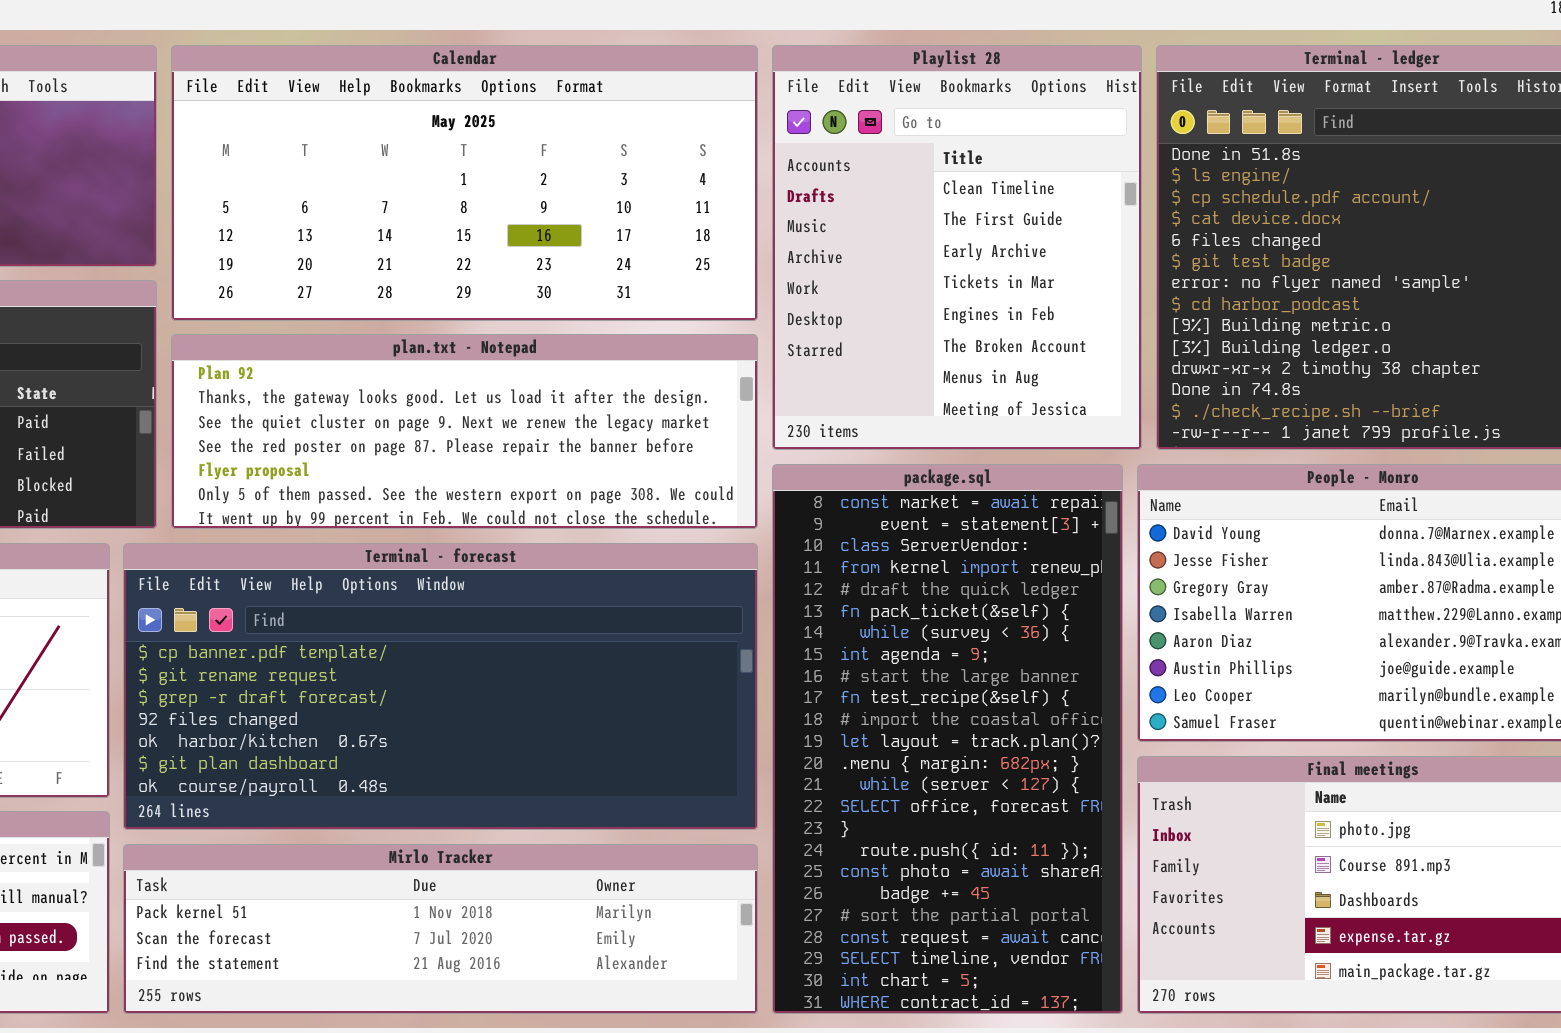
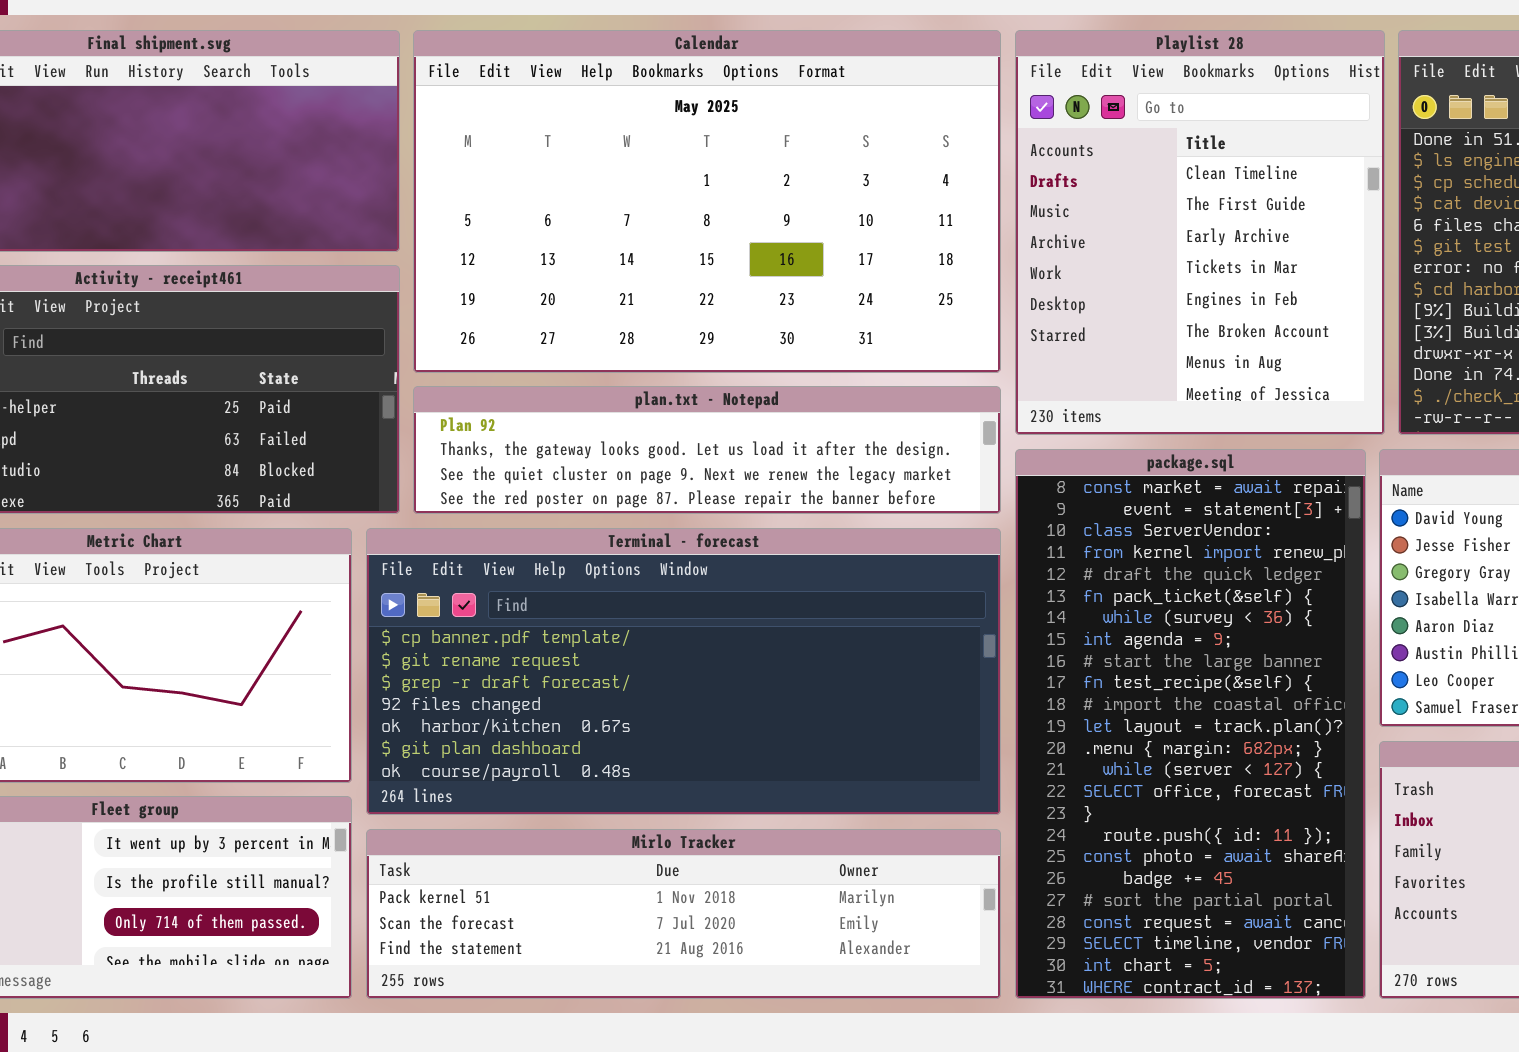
Calendar: [171,45,758,321] -> [413,30,1001,373], resized
plan.txt - Notepad: [171,334,758,529] -> [413,386,1001,514], resized

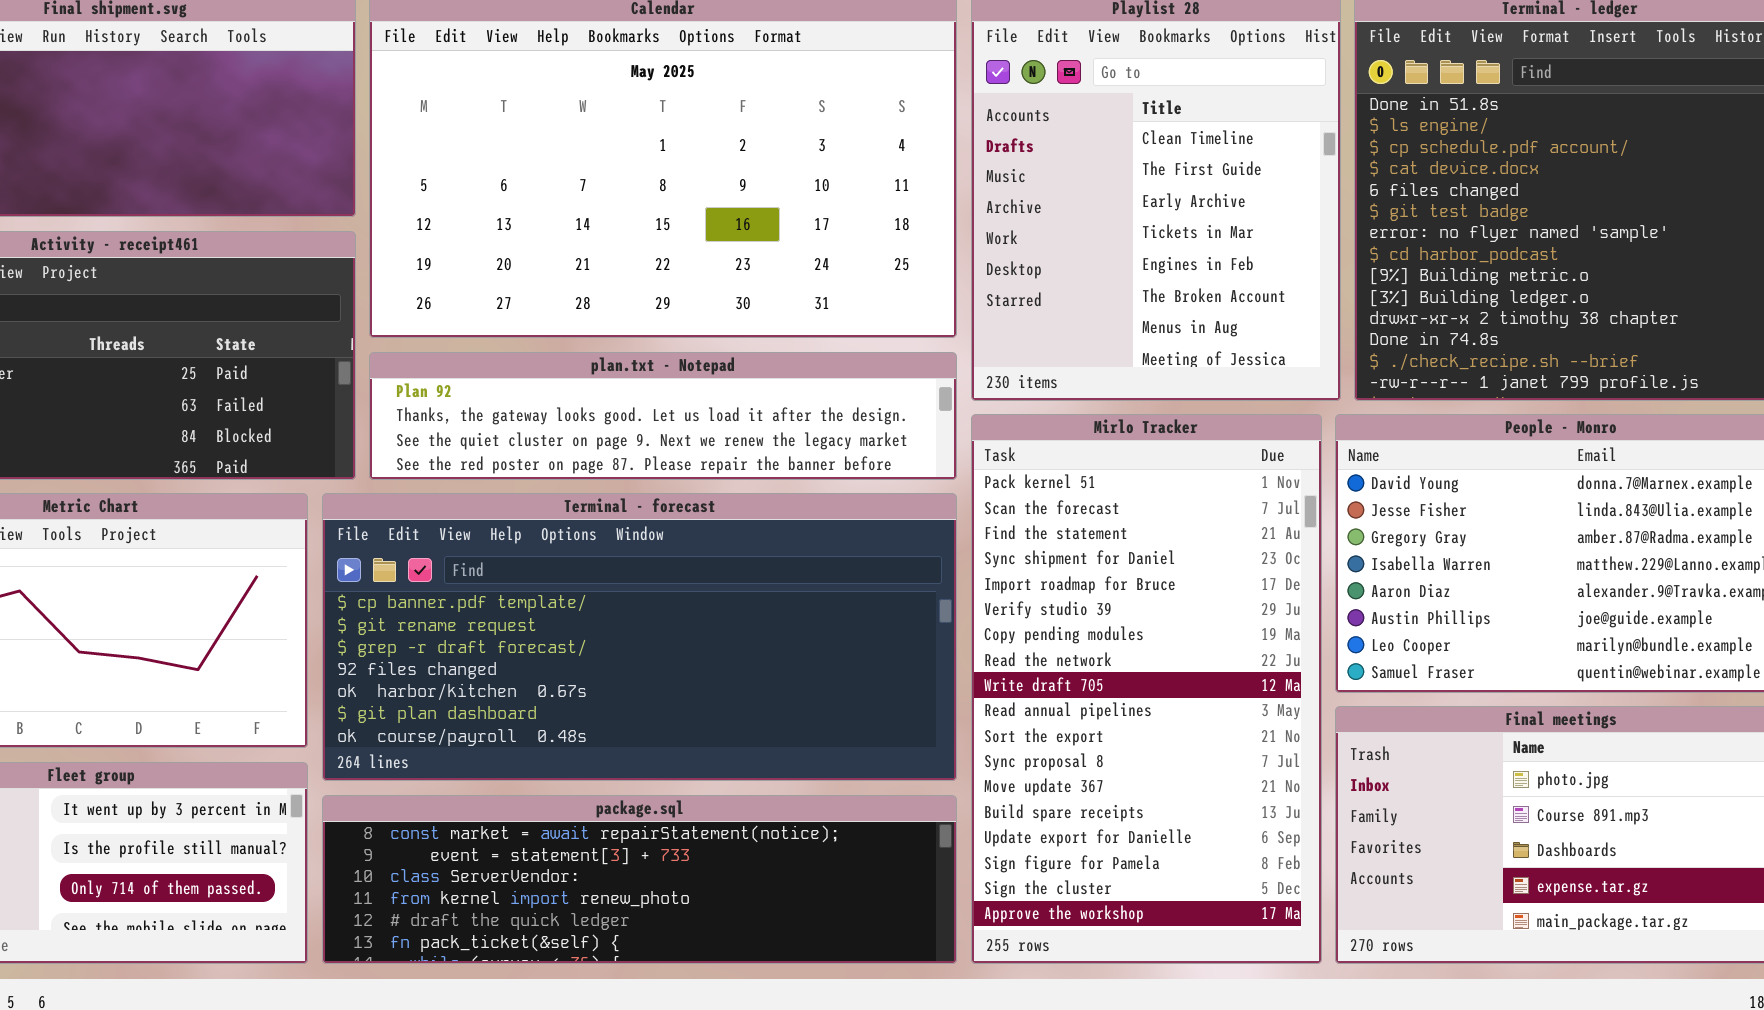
package.sql: [1015,449,1366,999] -> [322,795,957,964], moved, resized
Mirlo Tracker: [366,829,1001,999] -> [971,414,1322,964], moved, resized

